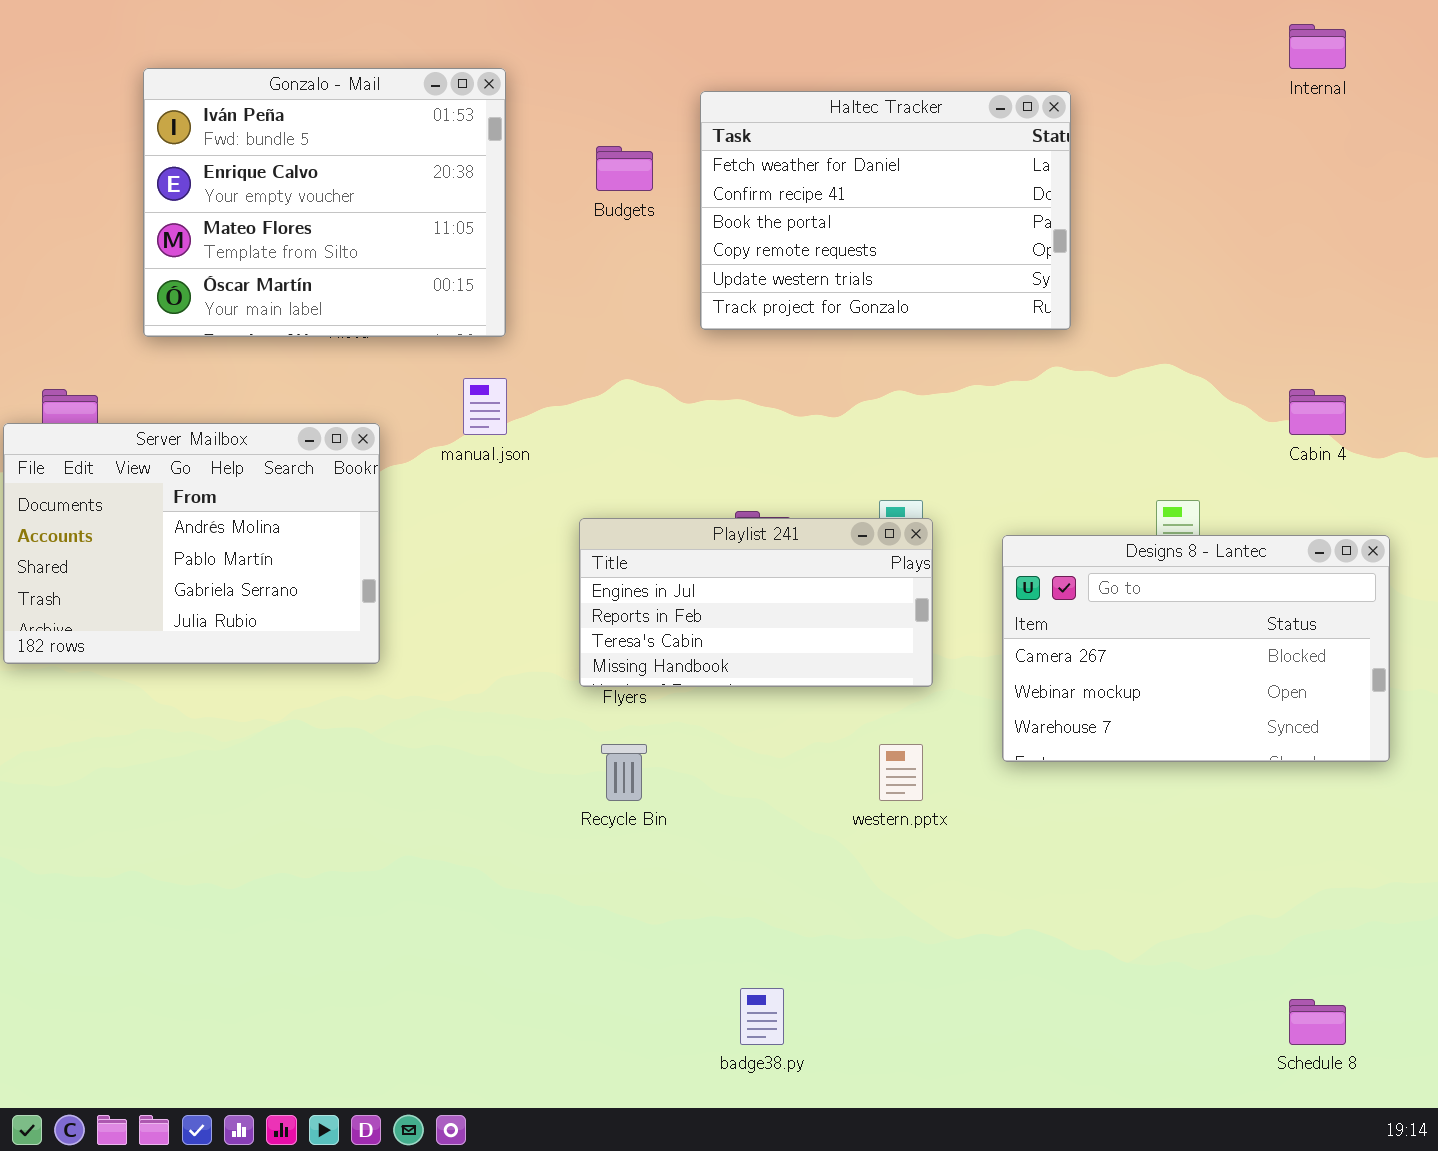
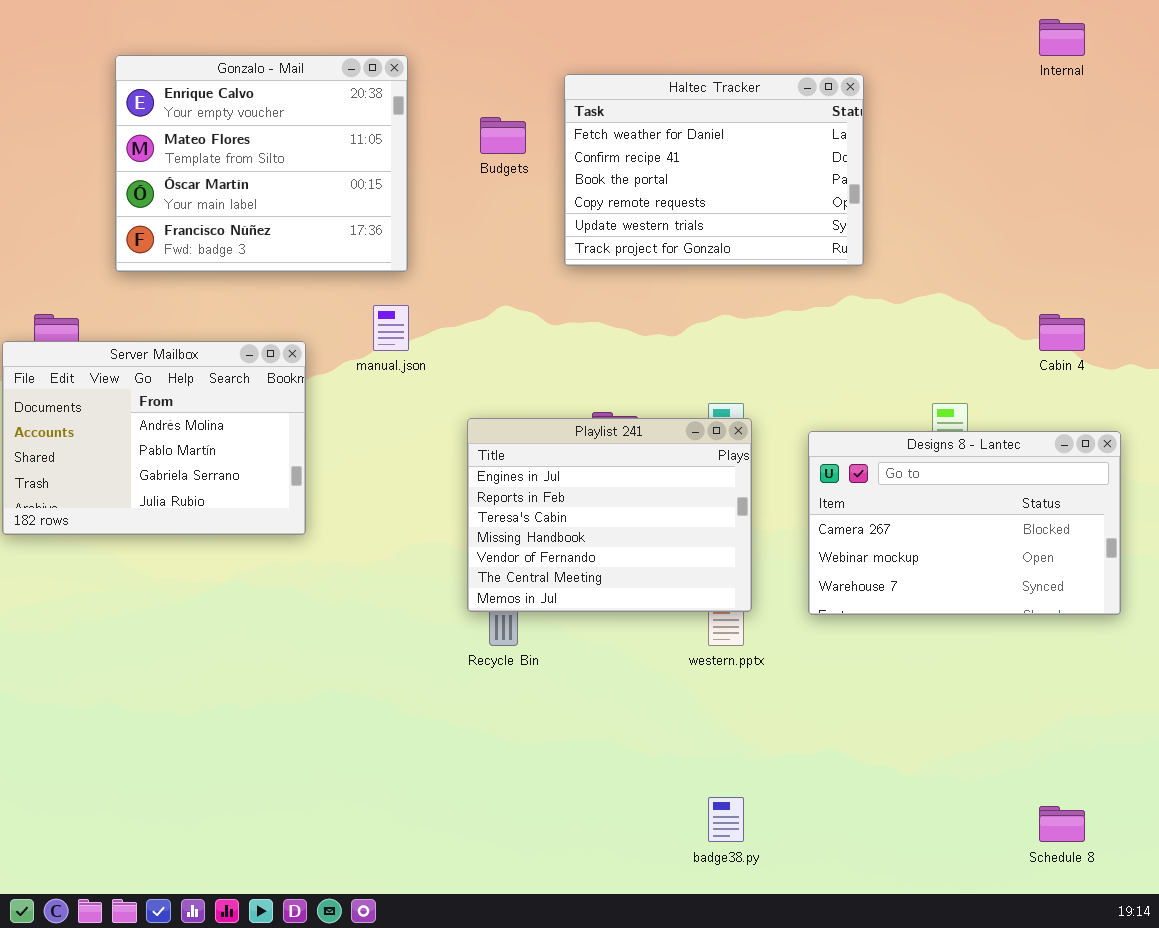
Gonzalo - Mail: [143,68,506,337] -> [115,55,408,272], scrolled down 1 row
Playlist 241: [579,518,933,687] -> [467,418,752,612], resized
badge38.py: [740,988,784,1045] -> [708,797,744,842], moved

